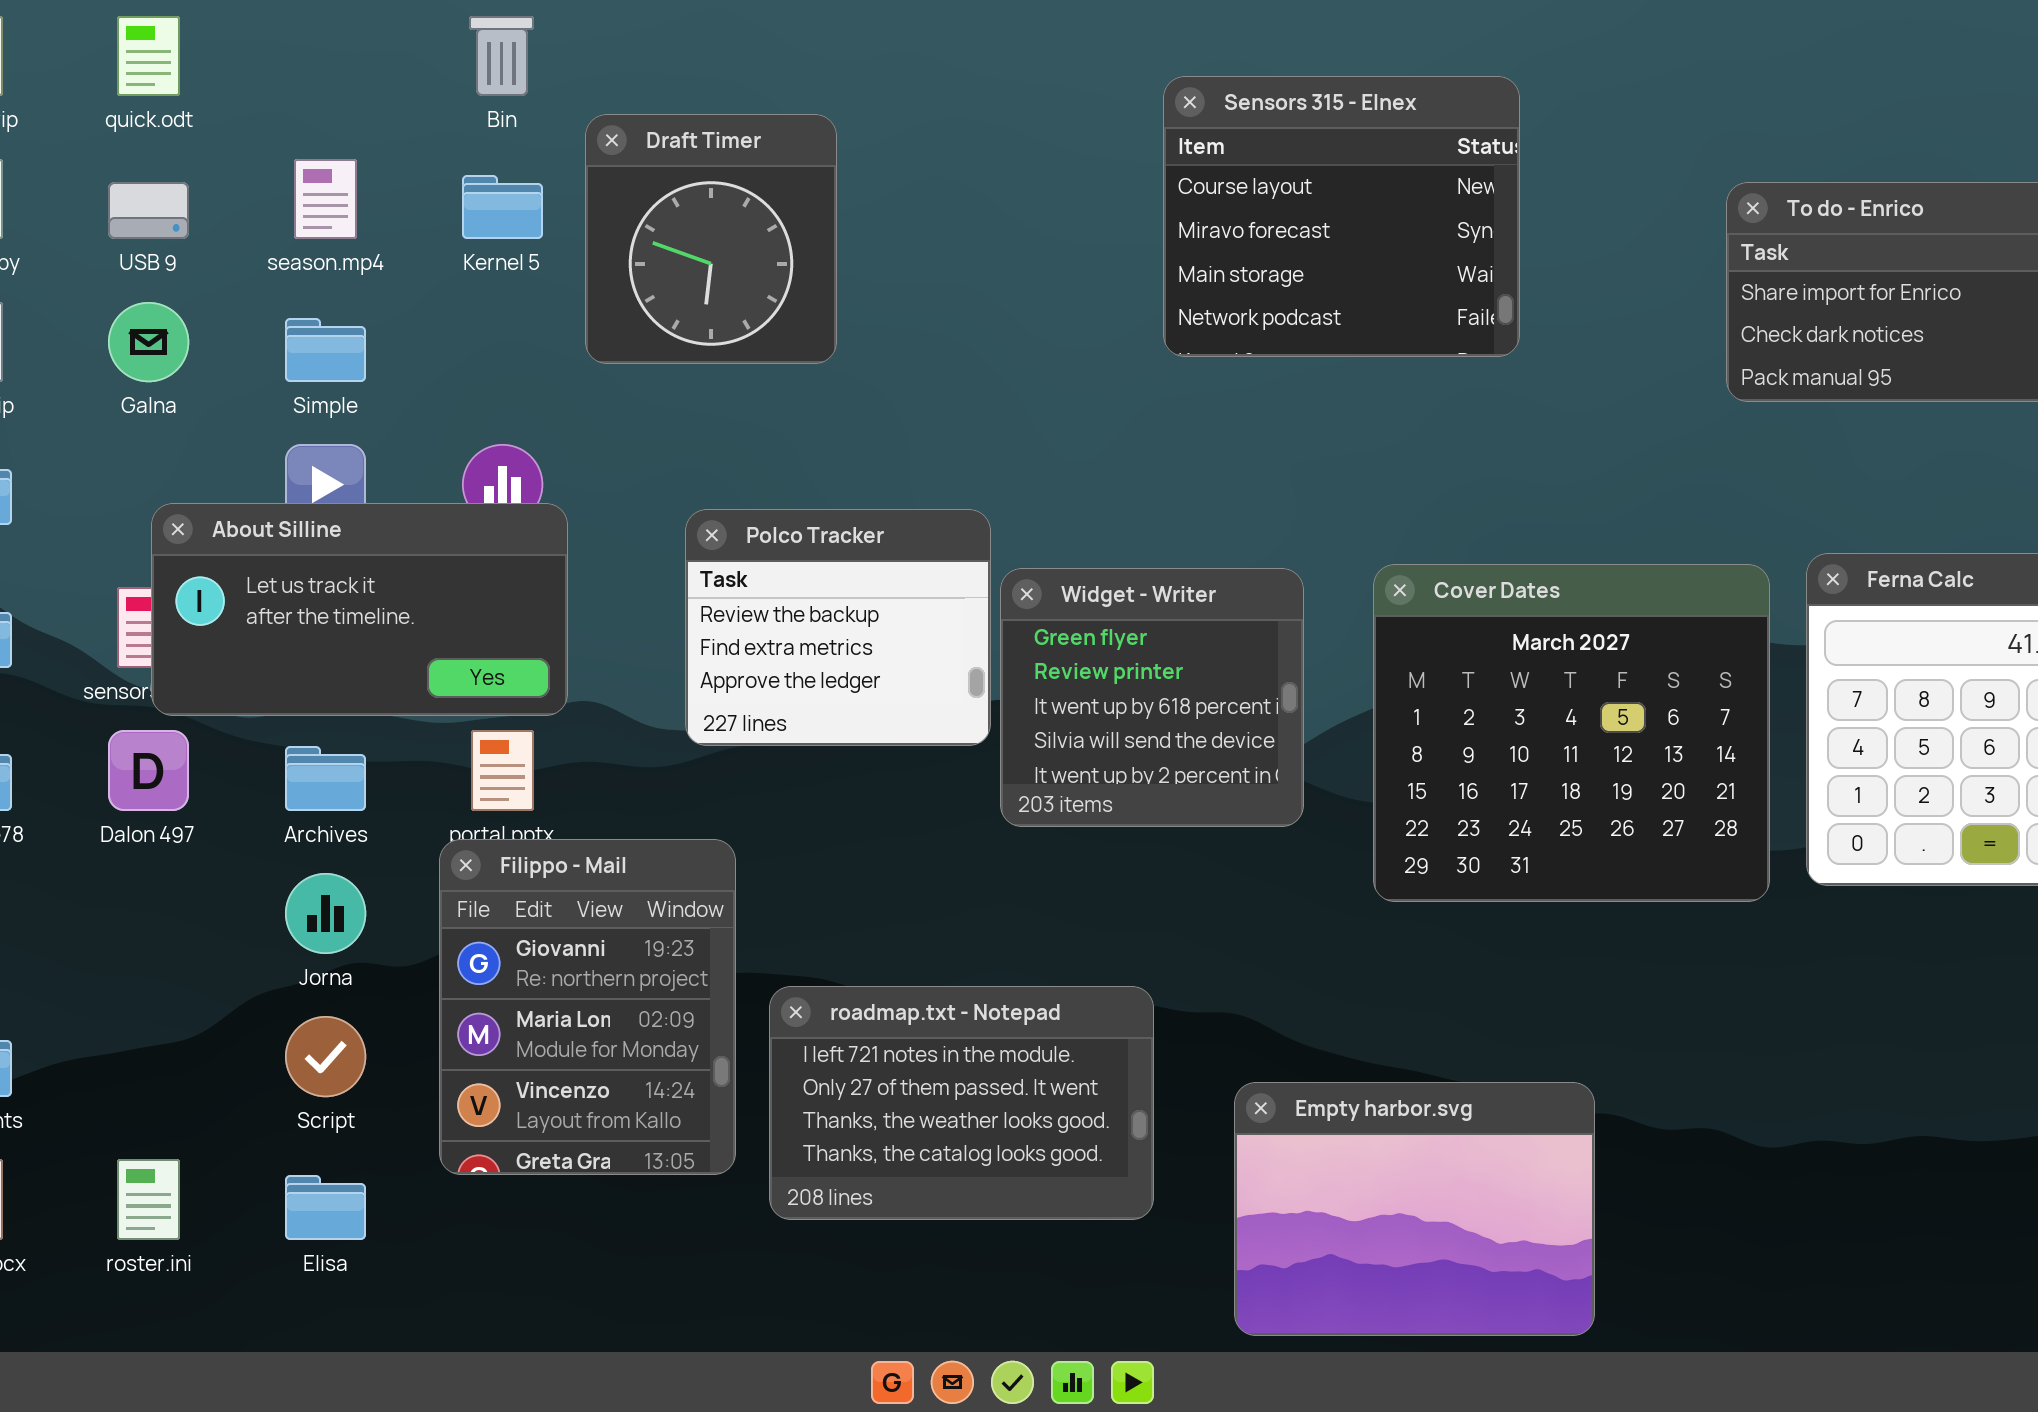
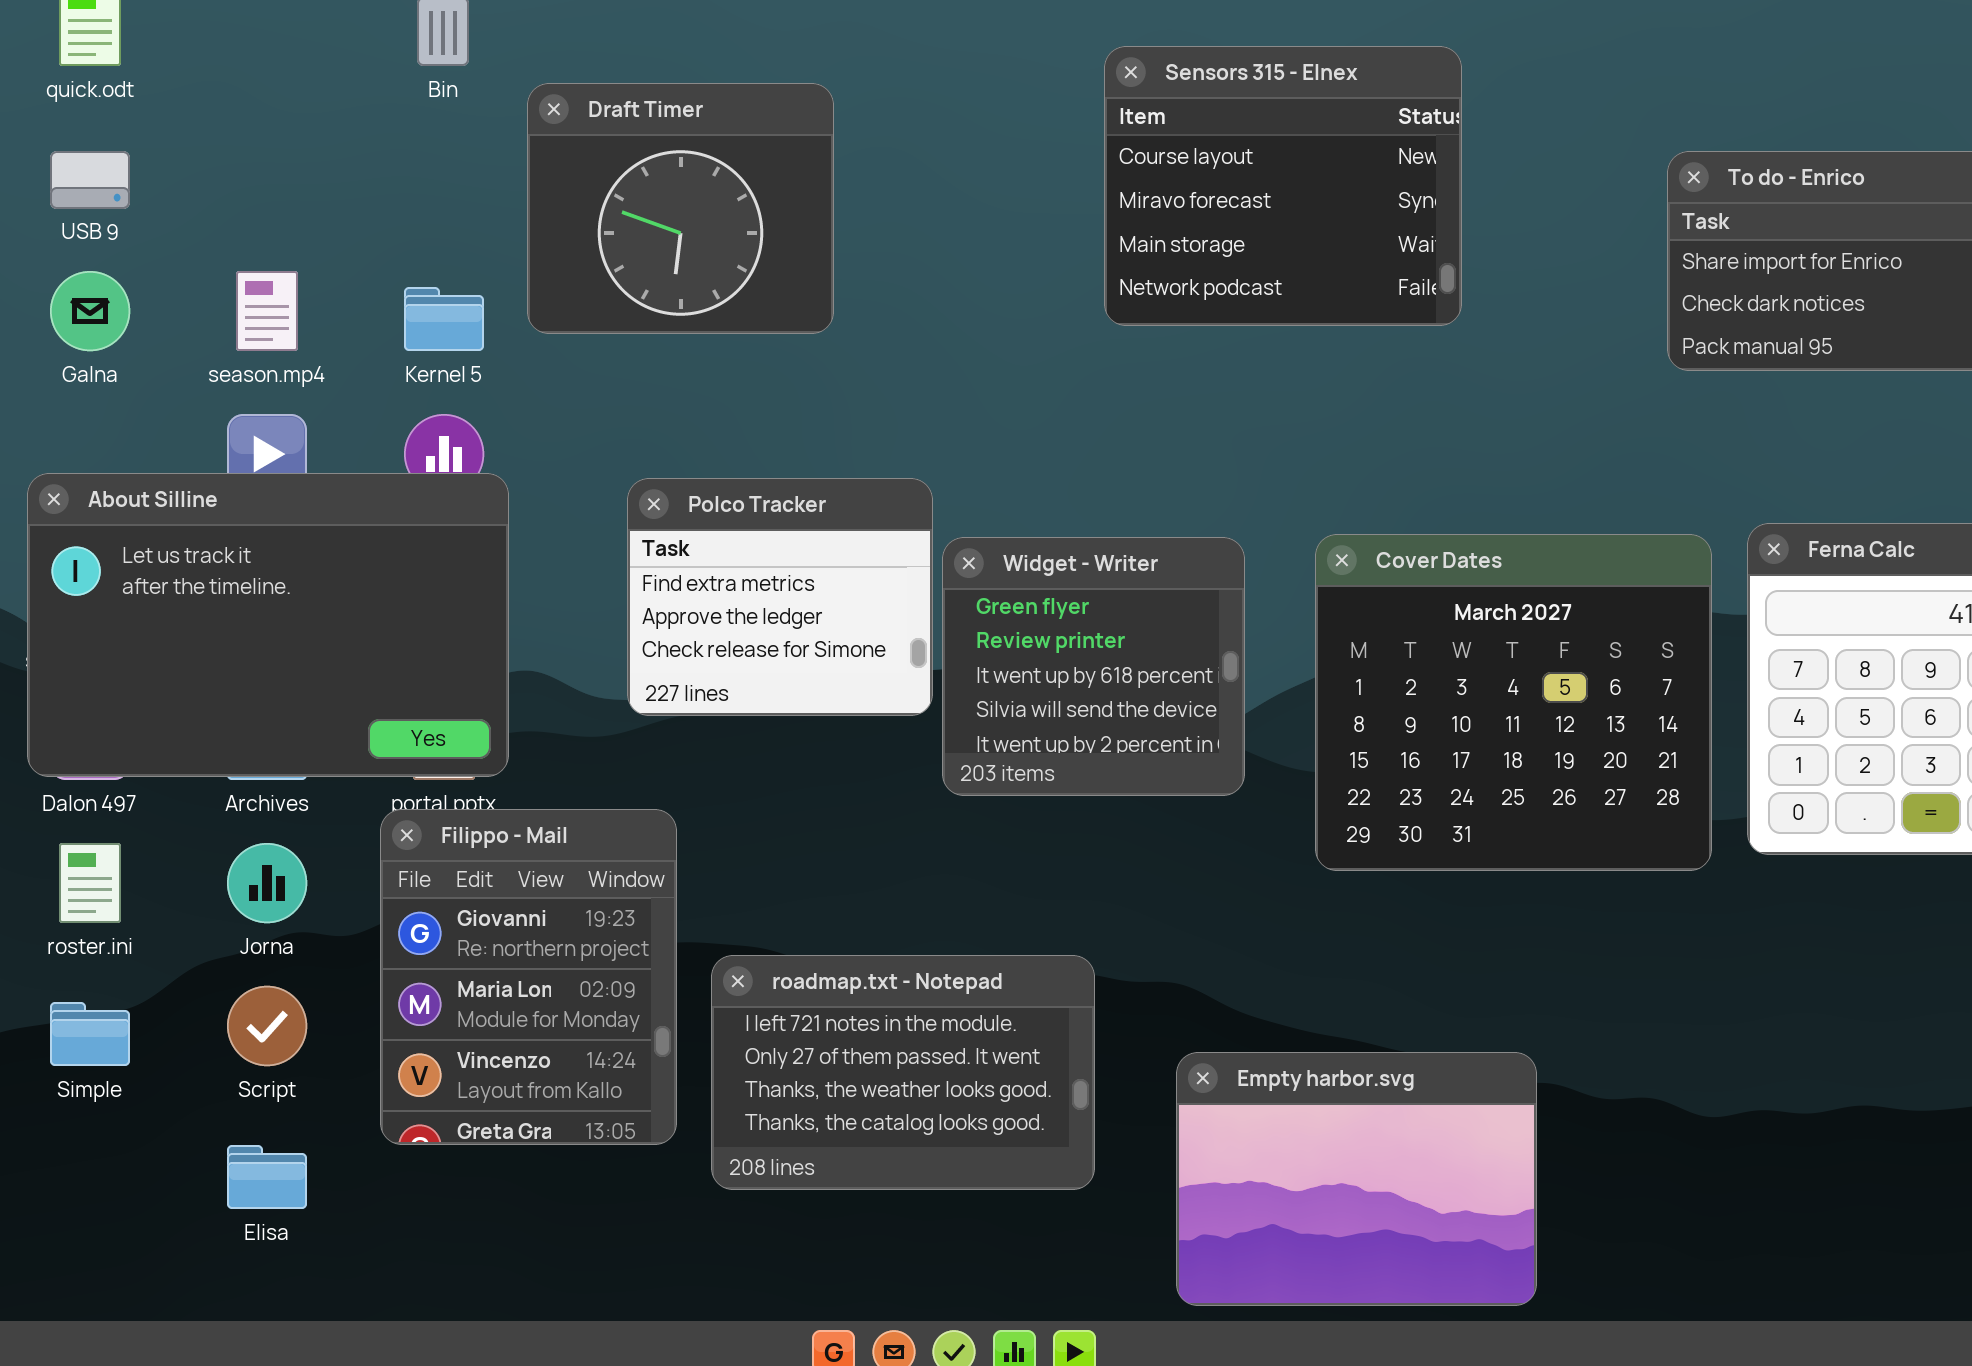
Draft Timer: [585,114,837,364] -> [527,83,834,334], resized
season.mp4: [294,159,357,239] -> [236,271,298,351], moved
Kernel 5: [462,175,543,239] -> [404,287,484,351], moved
Simple: [285,318,366,382] -> [50,1002,130,1066], moved
About Silline: [151,503,568,716] -> [27,473,509,777], resized
Polco Tracker: [685,509,991,746] -> [627,478,933,716], scrolled down 1 row
roster.ini: [117,1159,180,1240] -> [59,843,121,923], moved

